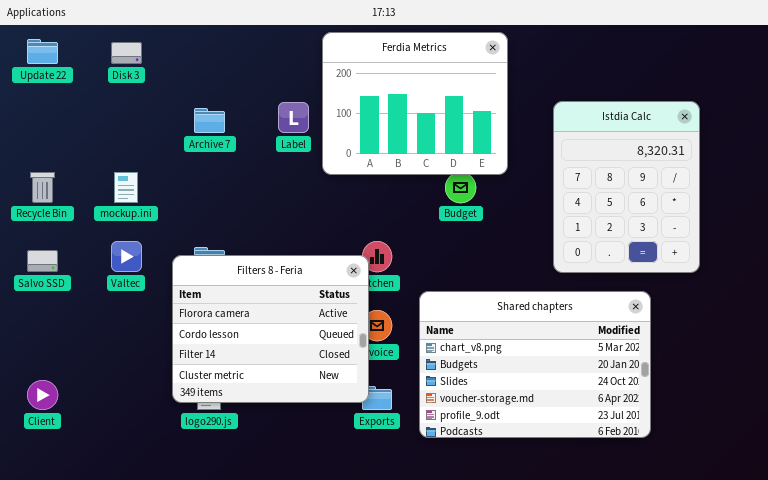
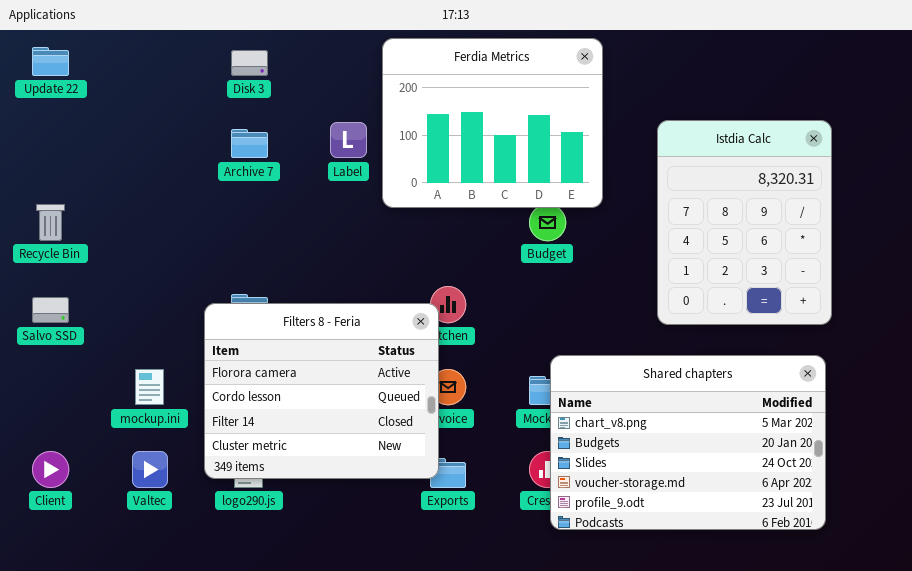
Disk 3: [111,42,142,64] -> [231,50,268,76], moved
mockup.ini: [114,172,138,203] -> [135,369,164,405], moved
Valtec: [111,241,142,272] -> [132,451,168,488], moved
Shared chapters: [419,291,651,438] -> [550,355,826,530], moved

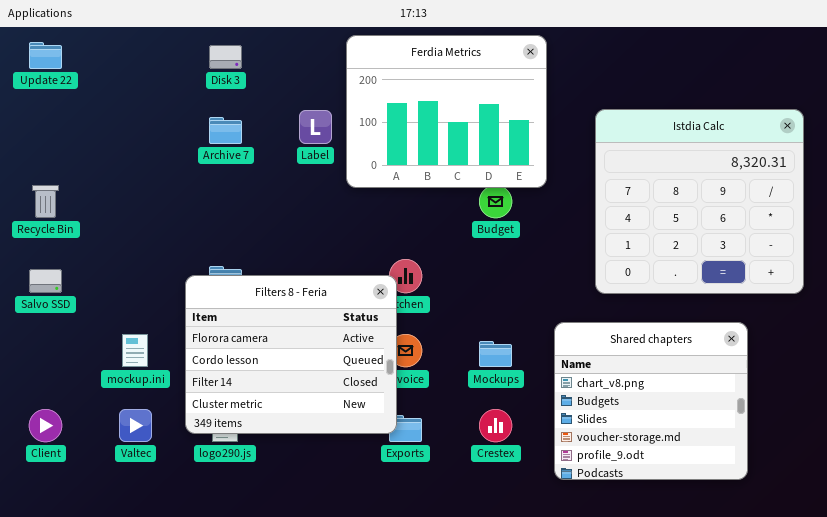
Istdia Calc: [657,120,832,325] -> [595,109,804,294], resized
Shared chapters: [550,355,826,530] -> [554,322,748,480], resized

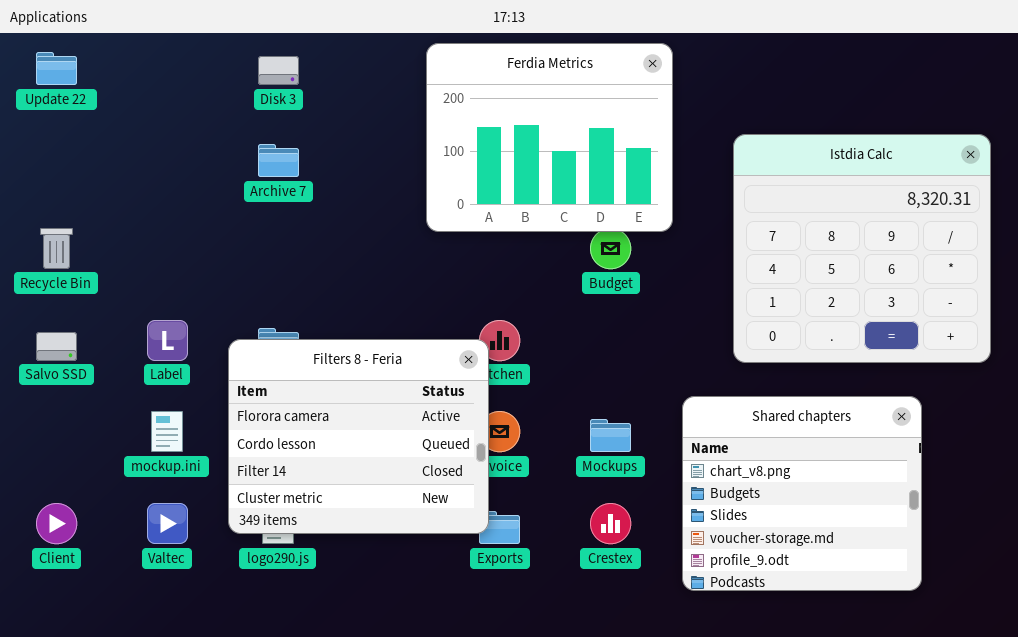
Label: [299,110,332,144] -> [147,320,188,361], moved

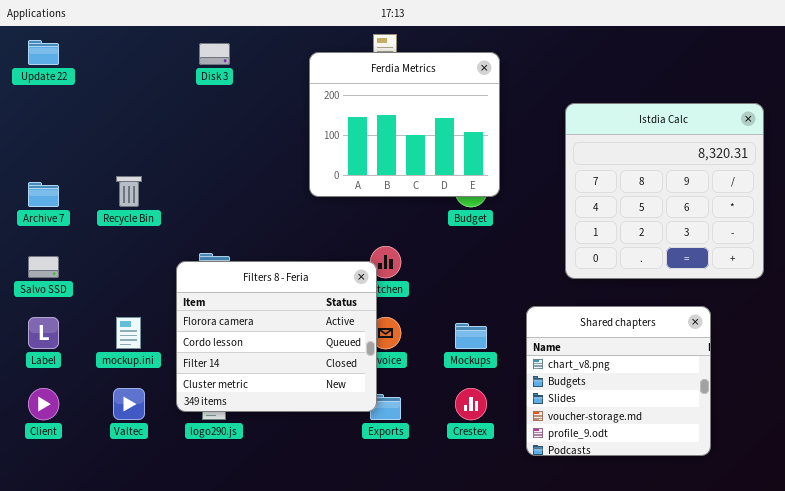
Ferdia Metrics: [426,43,673,232] -> [309,52,500,197], moved
Archive 7: [258,144,299,177] -> [28,182,59,207], moved
Recycle Bin: [40,228,73,269] -> [116,176,142,207], moved
Label: [147,320,188,361] -> [28,317,59,349], moved

